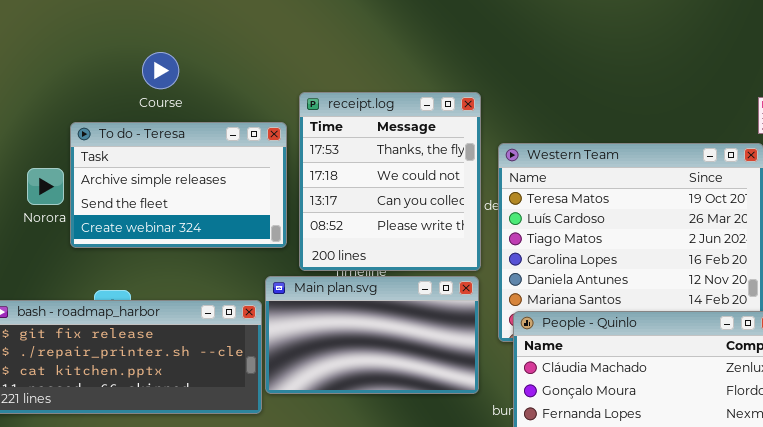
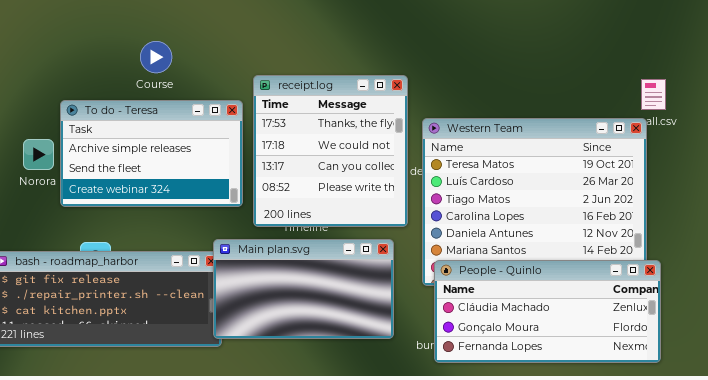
Course: [142,52,179,89] -> [140,41,172,73], moved
Main plan.svg: [265,276,479,394] -> [213,239,394,339], moved

